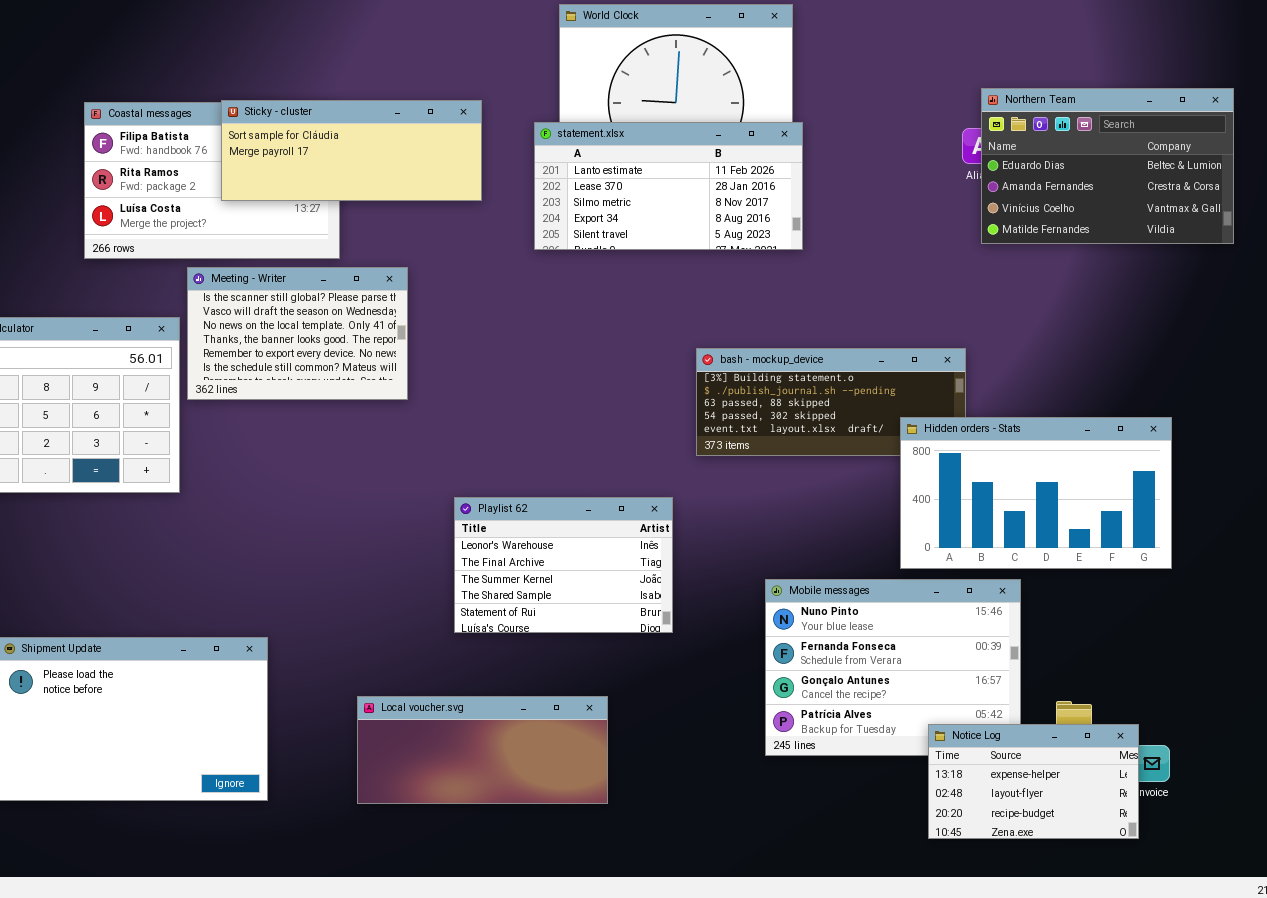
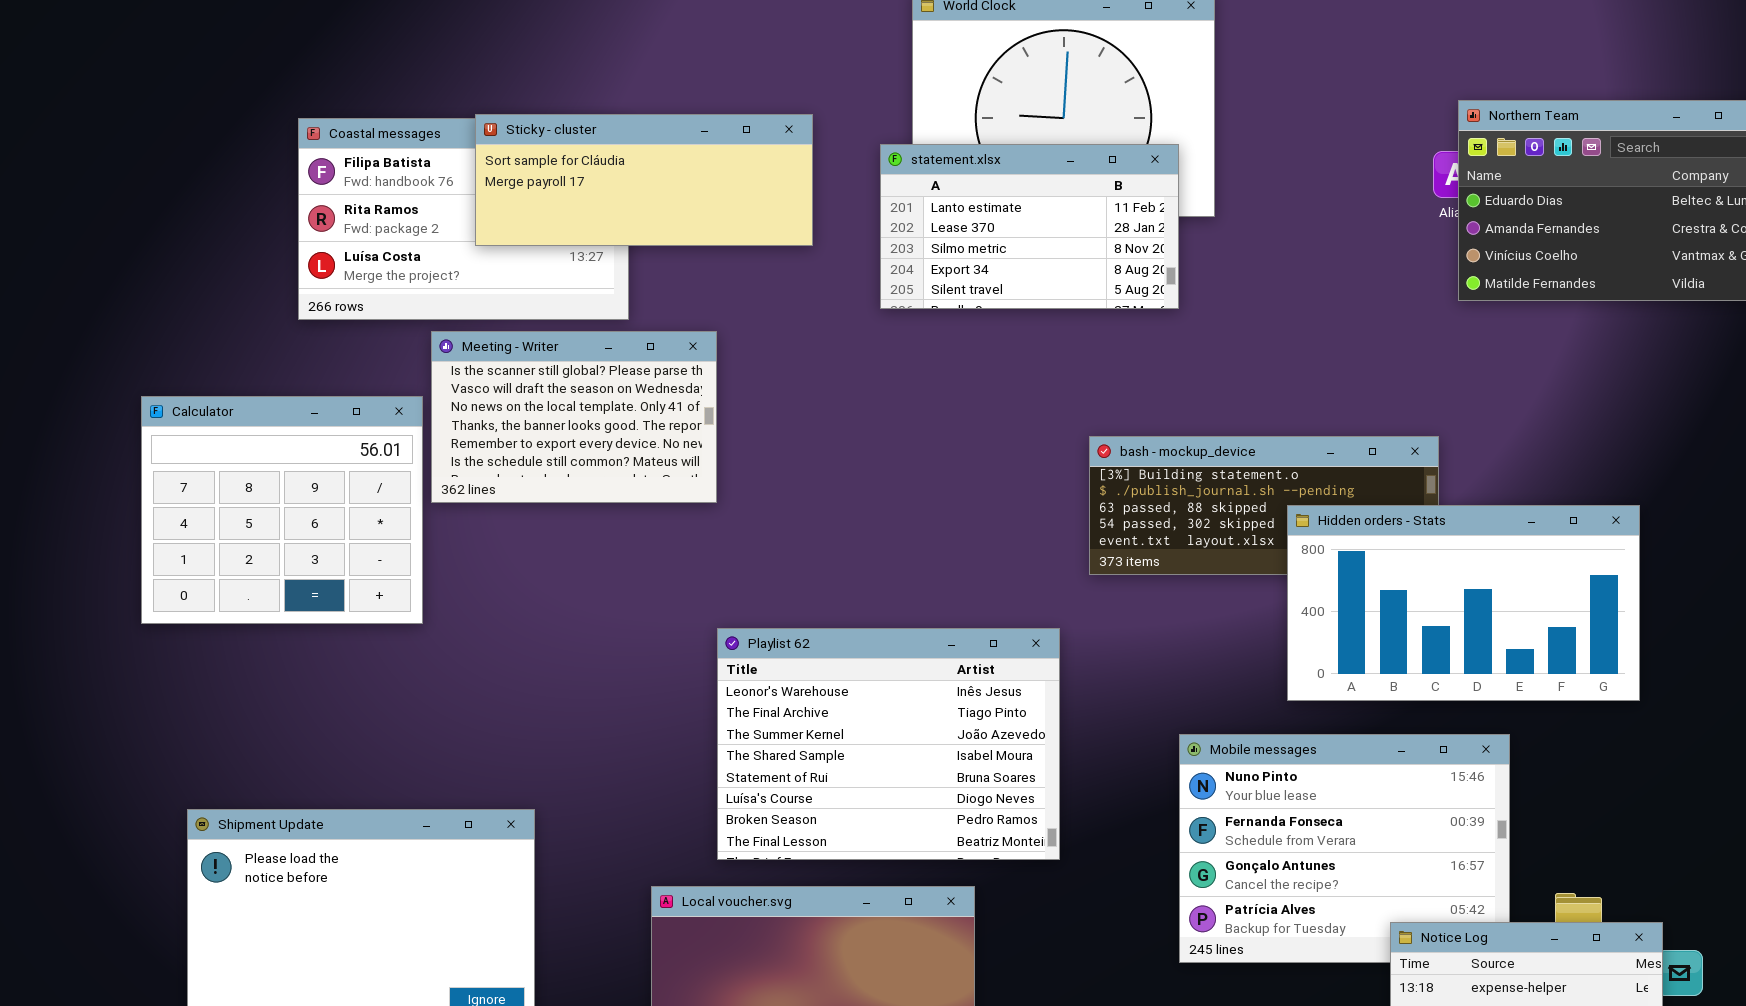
statement.xlsx: [534,122,803,250] -> [880,144,1179,309], resized
Hidden orders - Stats: [900,417,1172,569] -> [1287,505,1640,701], moved
Playlist 62: [454,497,673,633] -> [717,628,1060,860], resized

